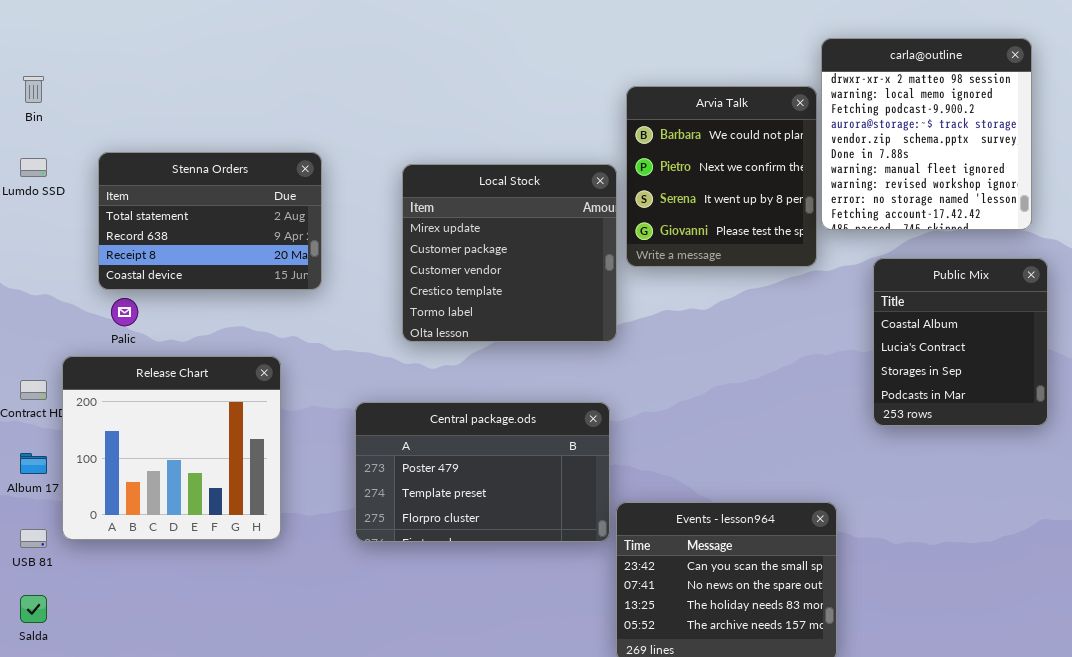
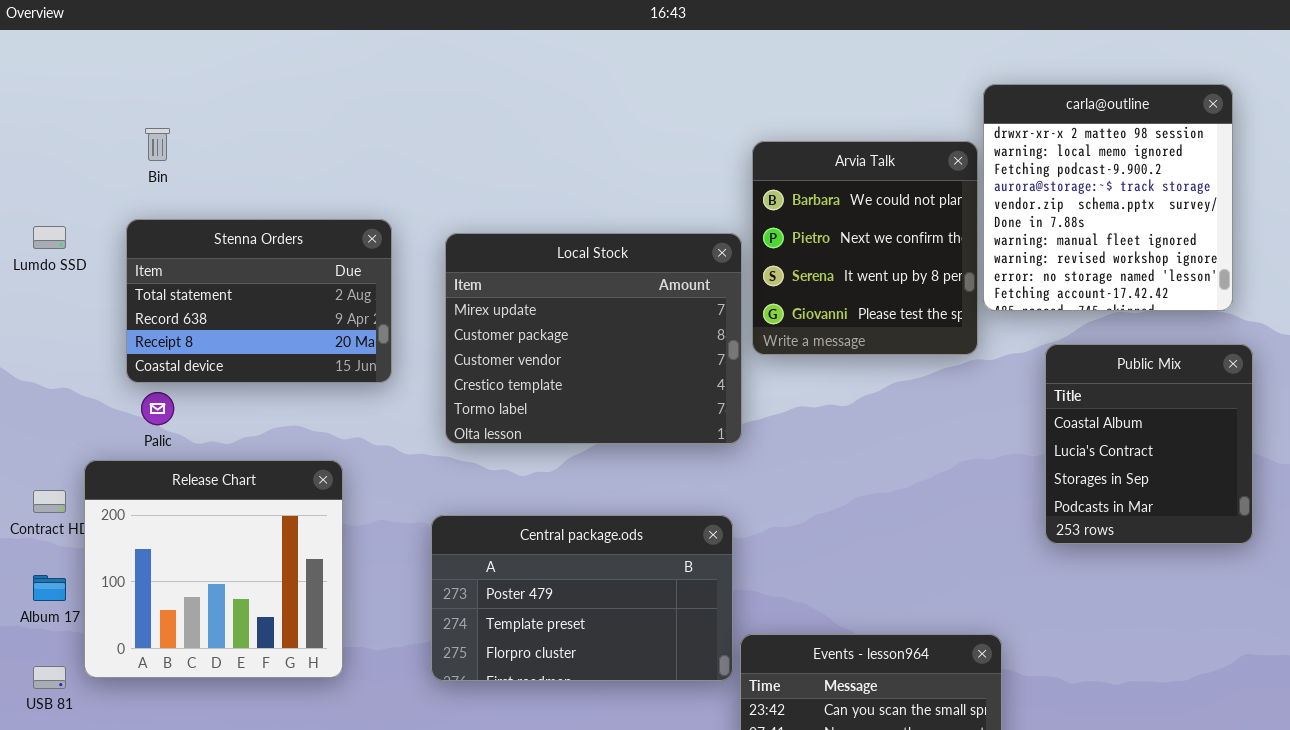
Bin: [23,76,44,103] -> [145,128,170,161], moved
Local Stock: [402,164,617,342] -> [445,233,742,444], resized

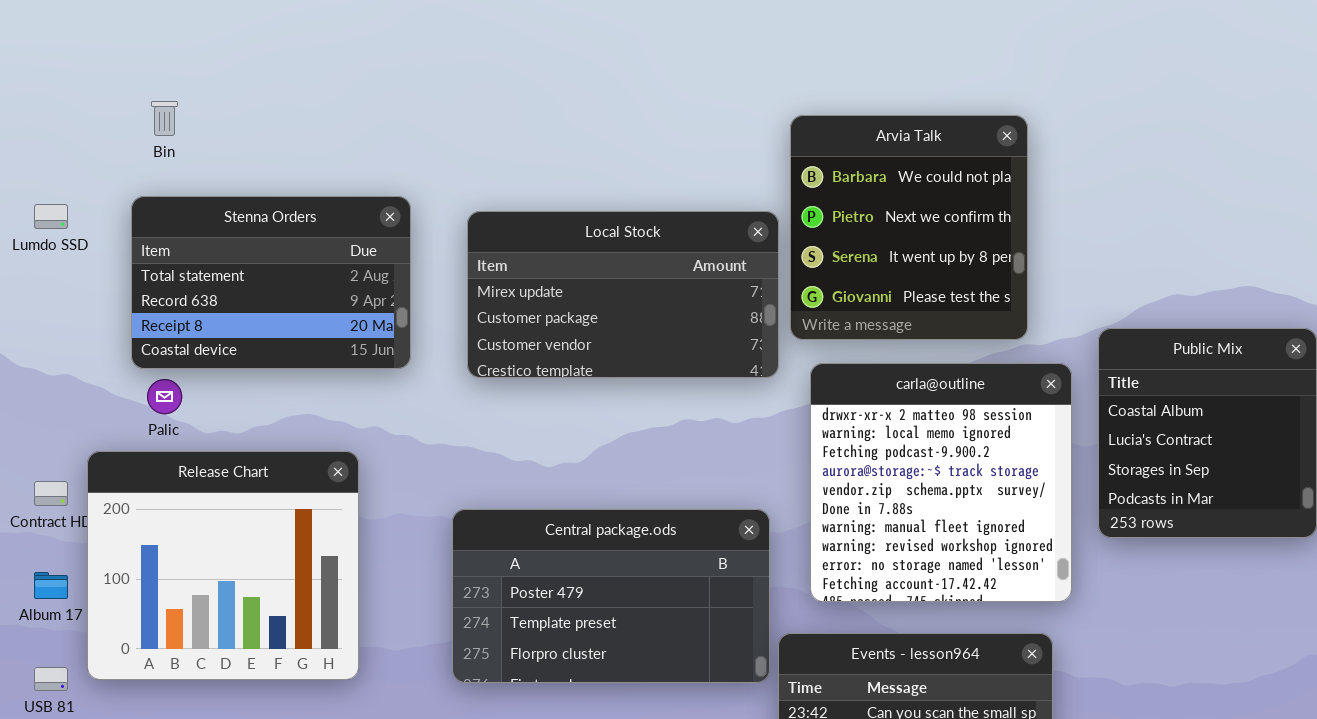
carla@outline: [983,84,1233,311] -> [810,363,1072,602], moved
Local Stock: [445,233,742,444] -> [467,211,779,378], resized

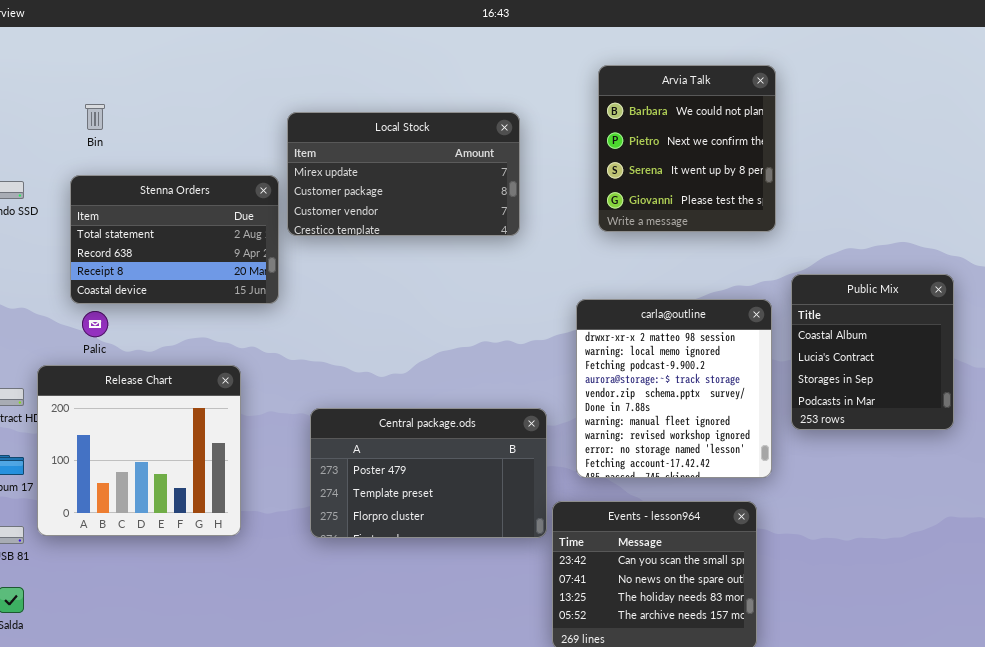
Arvia Talk: [790,115,1028,340] -> [598,65,776,232], moved
Local Stock: [467,211,779,378] -> [287,112,520,236], moved

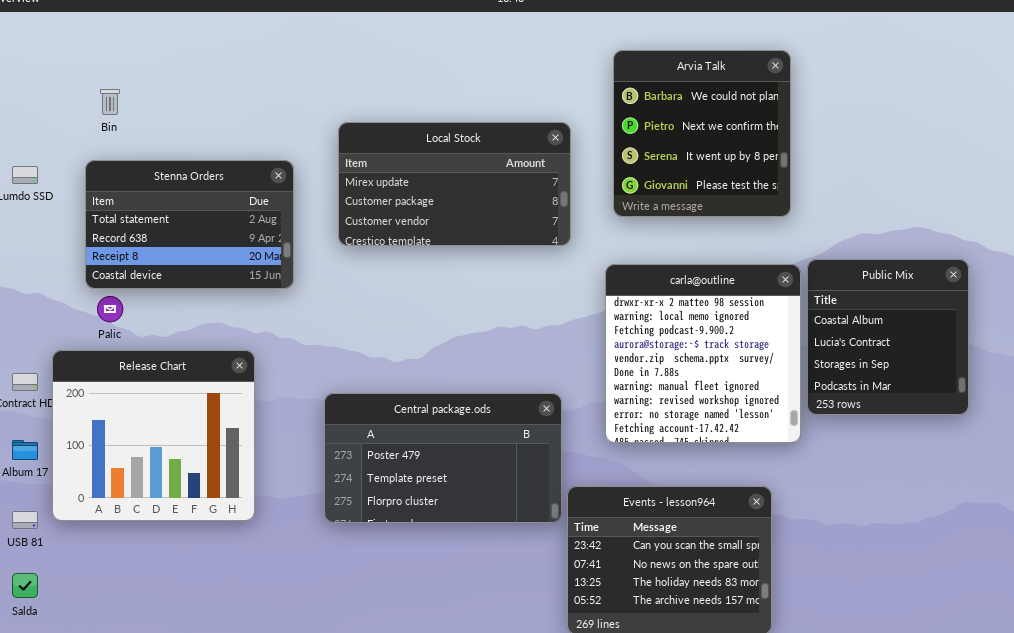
Local Stock: [287,112,520,236] -> [338,122,571,246], moved
carla@outline: [576,299,772,478] -> [605,264,801,443], moved

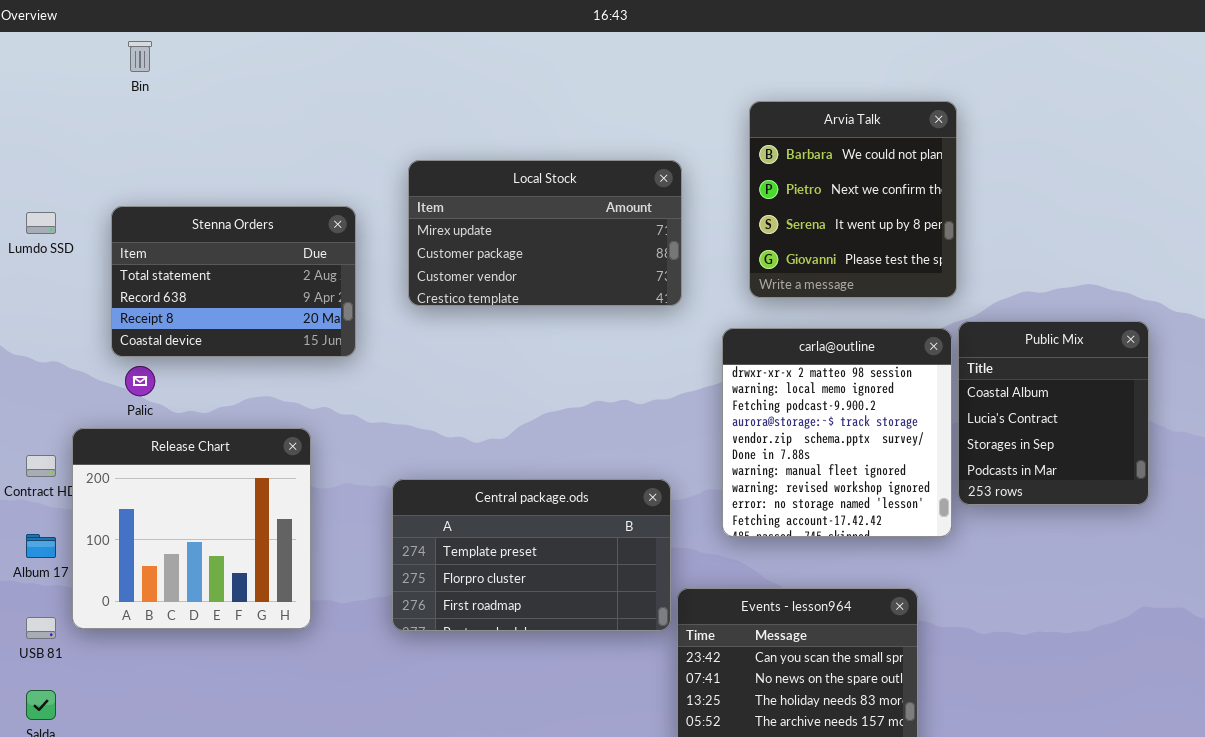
Arvia Talk: [613,50,791,217] -> [749,101,957,298], moved
Bin: [100,89,120,115] -> [128,41,152,72], moved
Central package.ods: [324,393,562,523] -> [392,479,671,631], scrolled down 1 row

